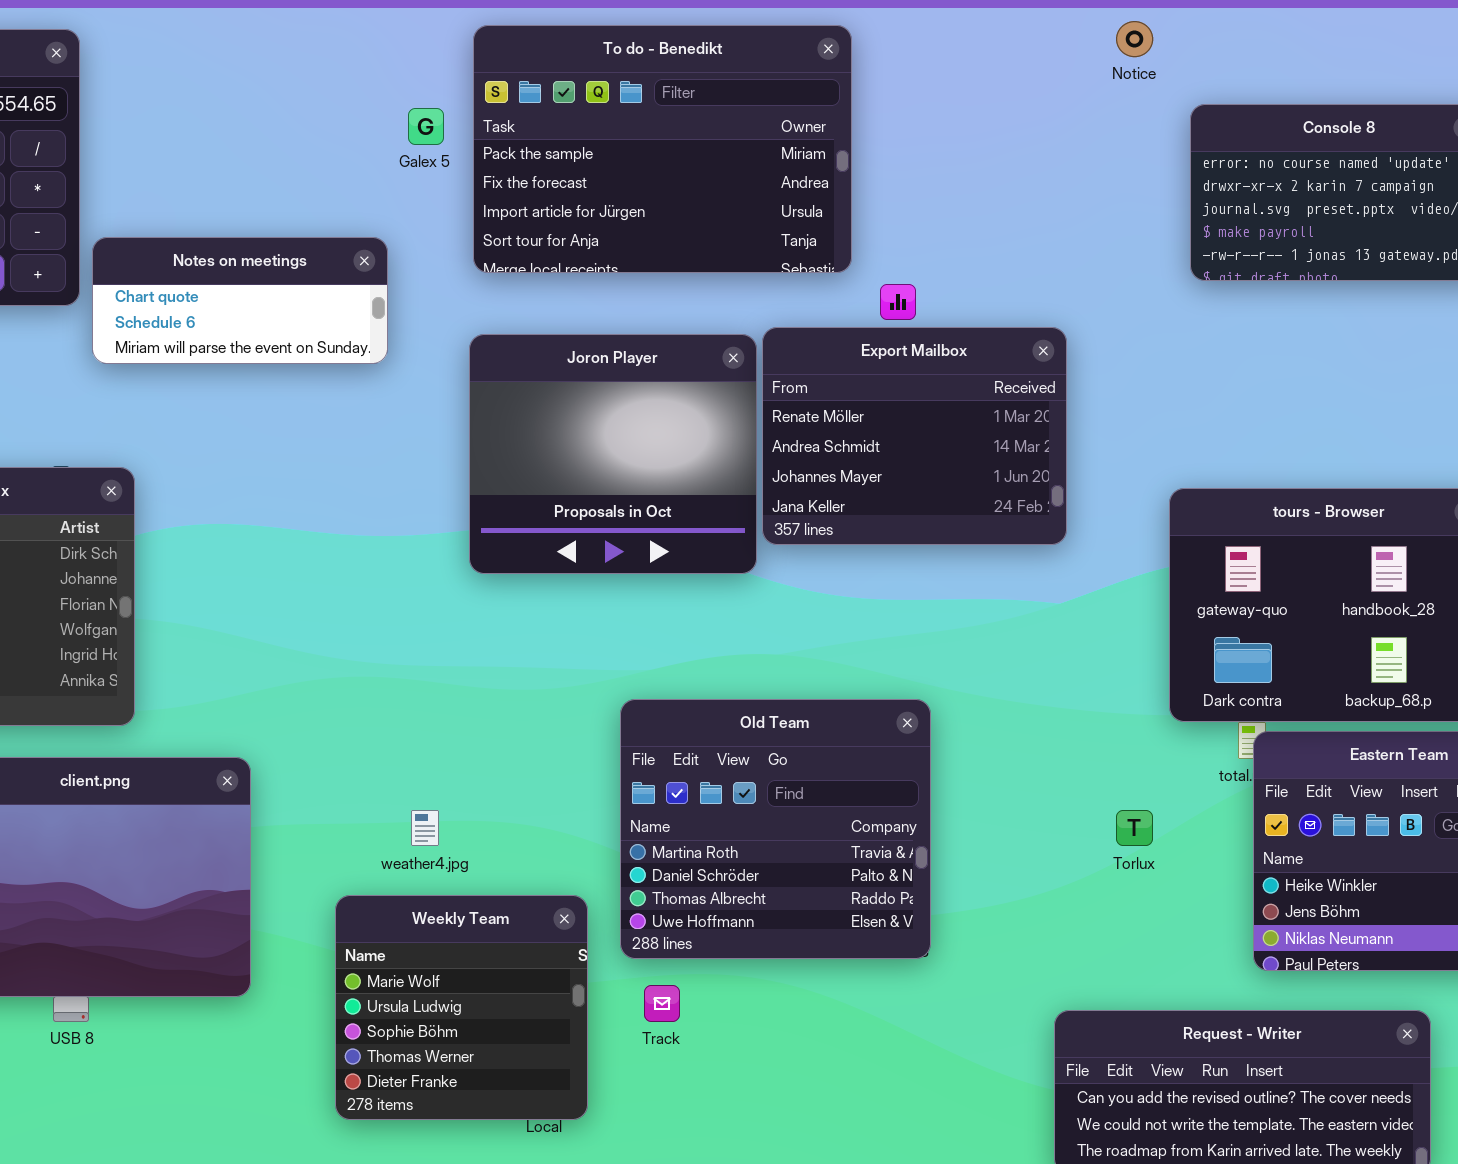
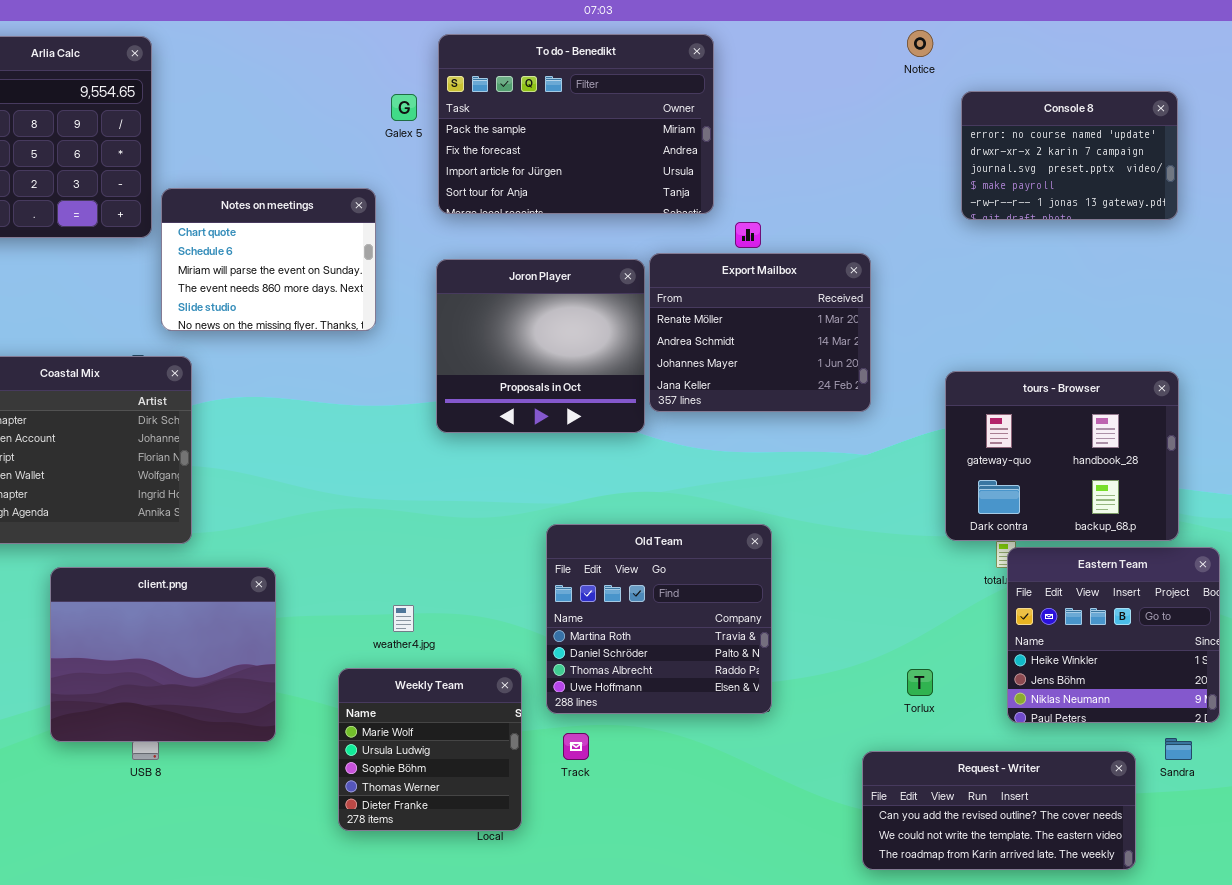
Notes on meetings: [92,237,388,364] -> [161,188,376,331], resized
Torlux: [1116,810,1153,846] -> [907,669,933,696], moved

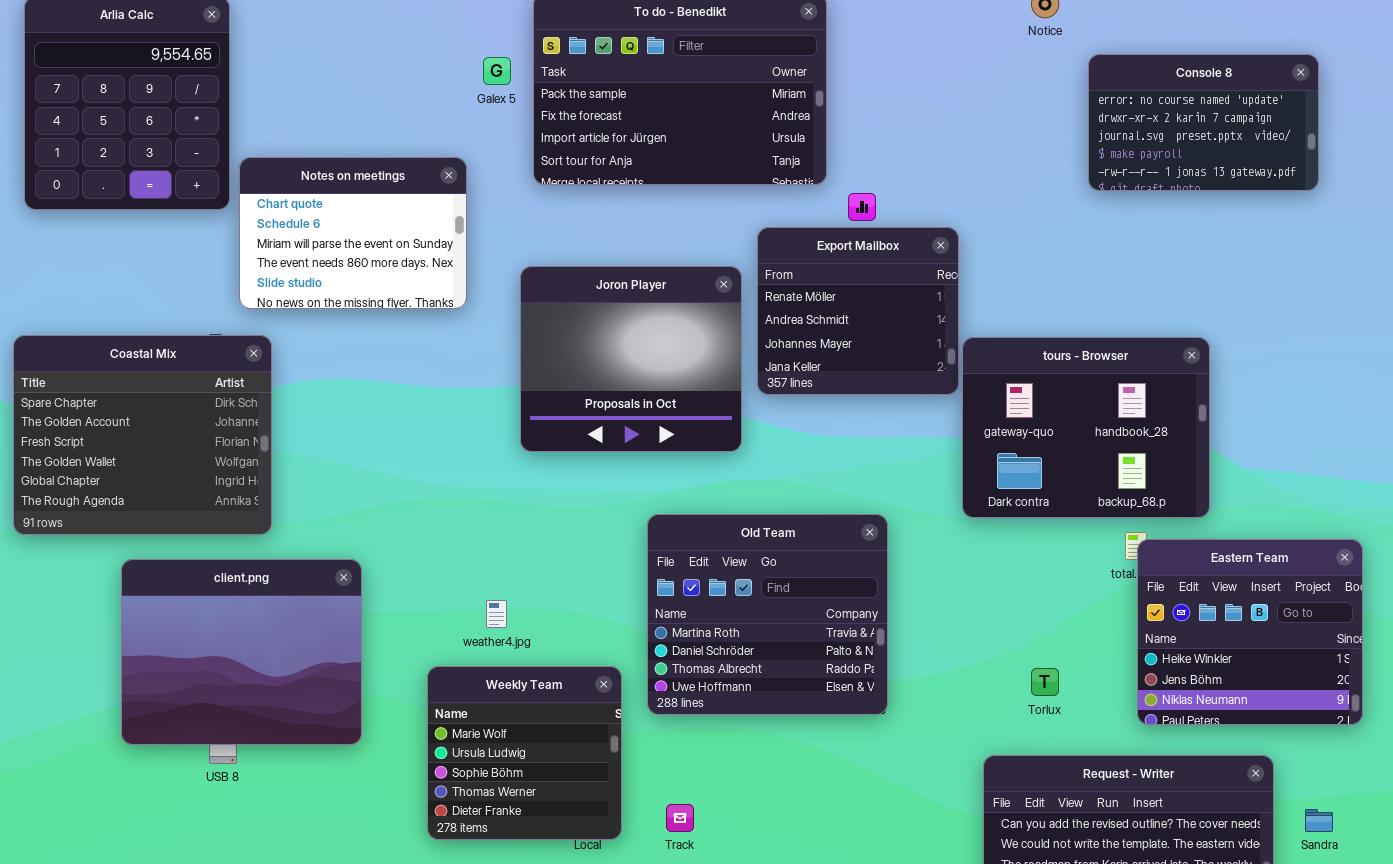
Export Mailbox: [649,253,871,412] -> [757,227,959,395], resized
Joron Player: [436,259,645,433] -> [520,266,742,452], moved
tours - Browser: [945,371,1179,541] -> [962,337,1210,518], moved
Track: [563,733,589,760] -> [666,804,694,832], moved
Sandra: [1165,738,1192,760] -> [1305,809,1333,832], moved

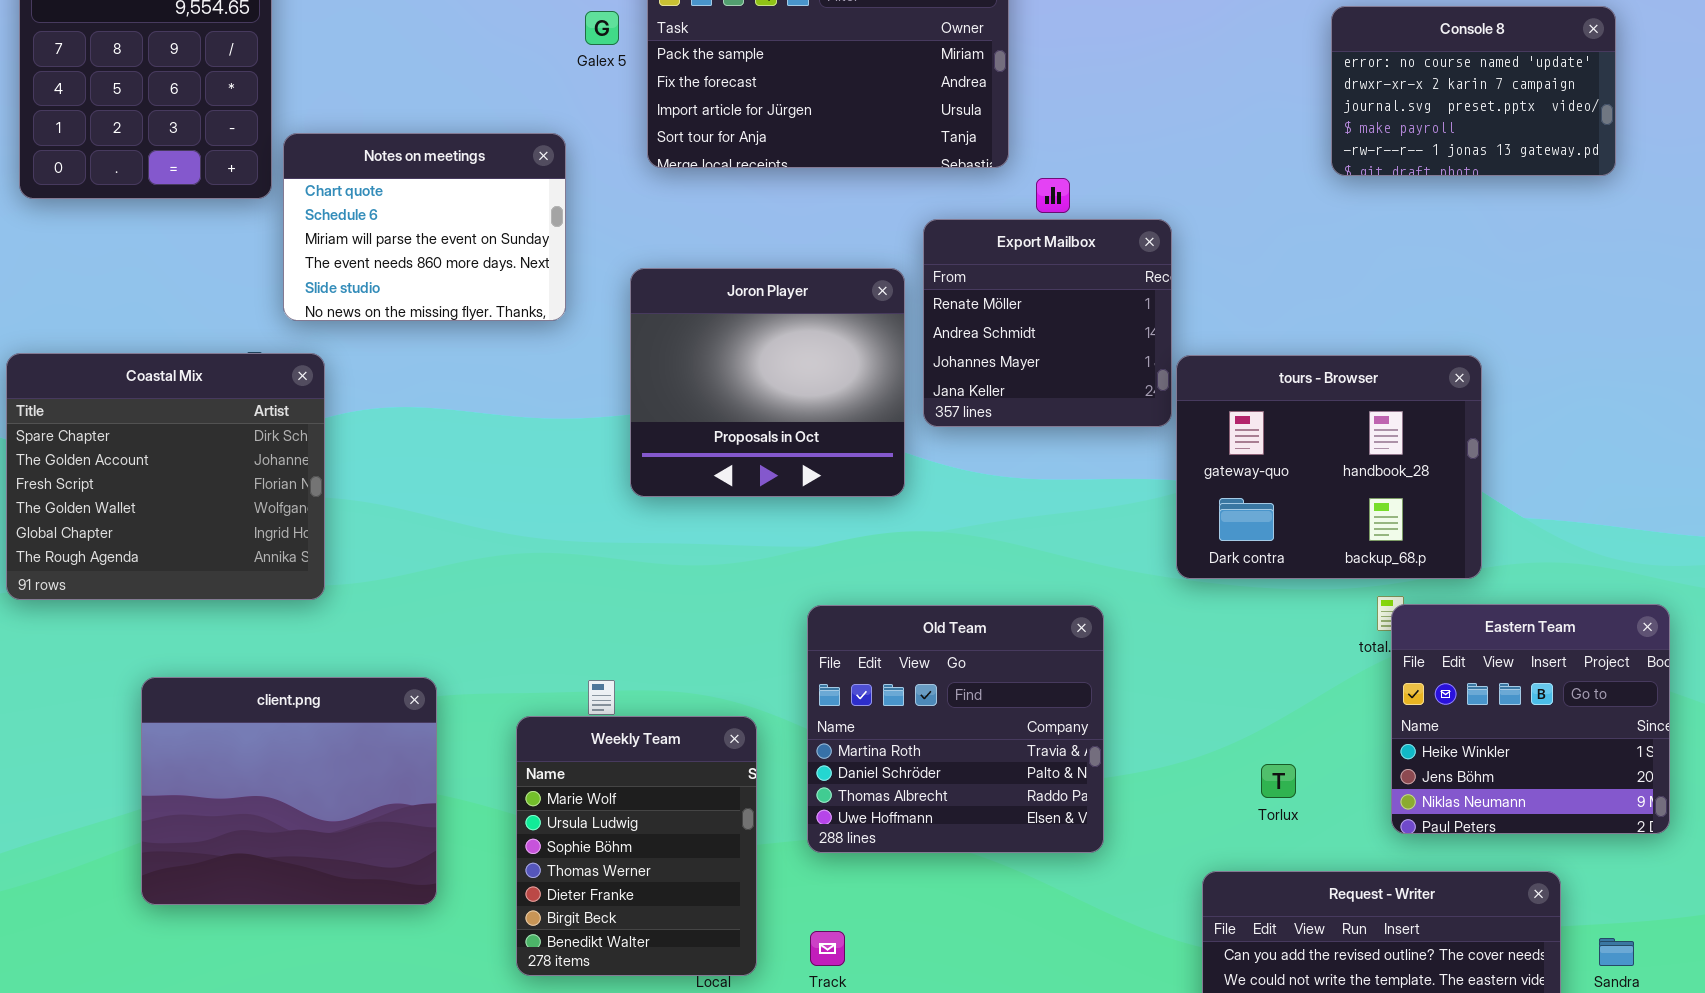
Old Team: [647,514,888,715] -> [807,605,1104,853], moved
client.png: [121,559,362,745] -> [141,677,437,905], moved
Weekly Team: [427,666,622,840] -> [516,716,757,976], resized

